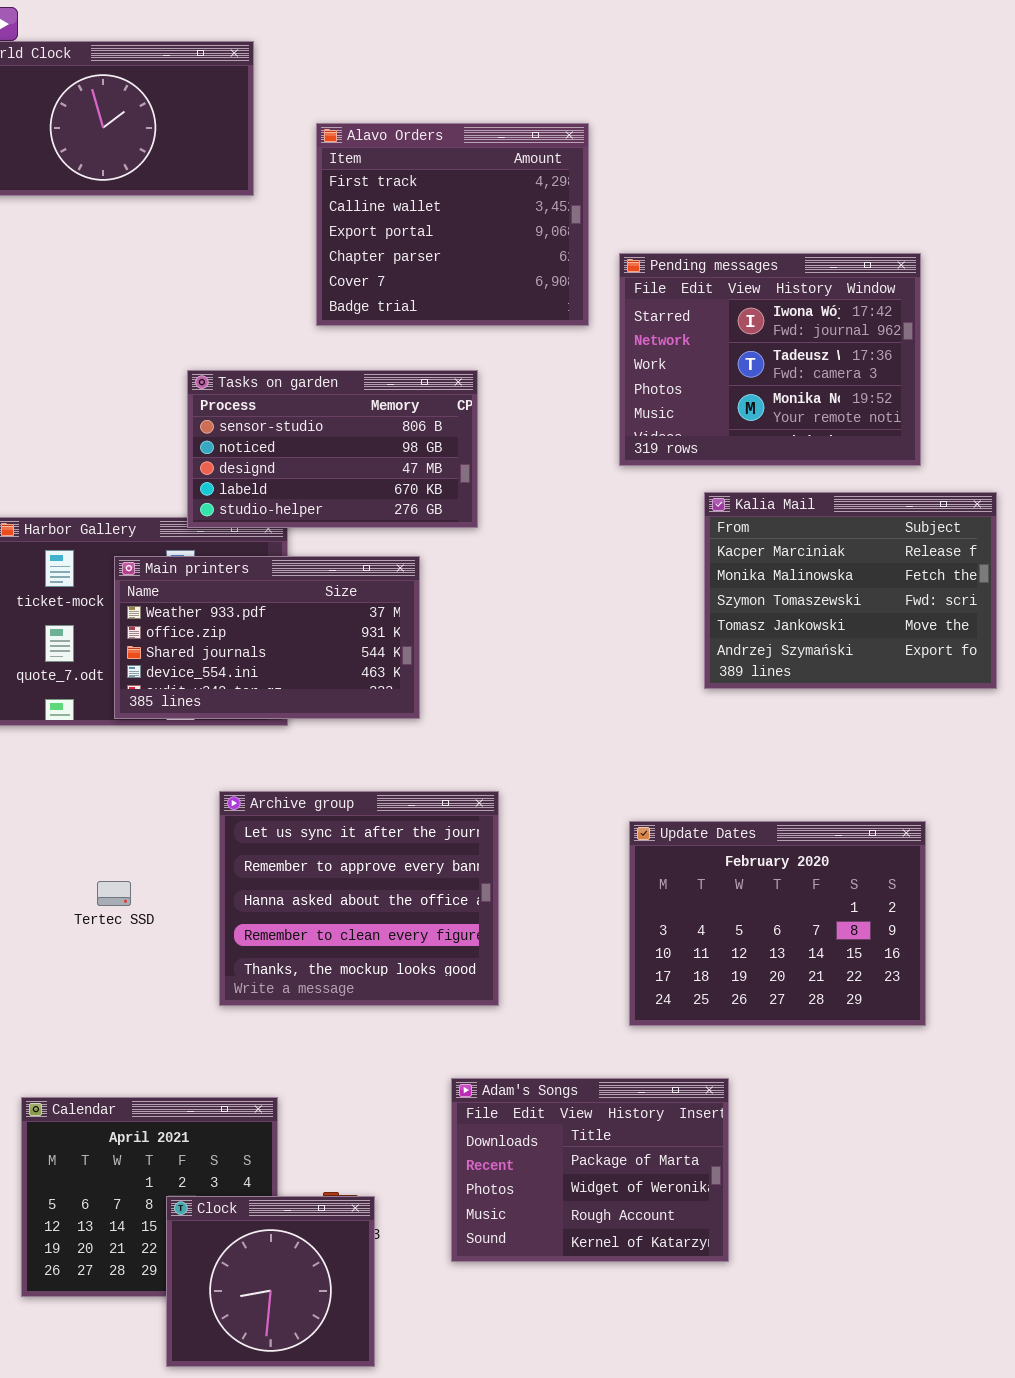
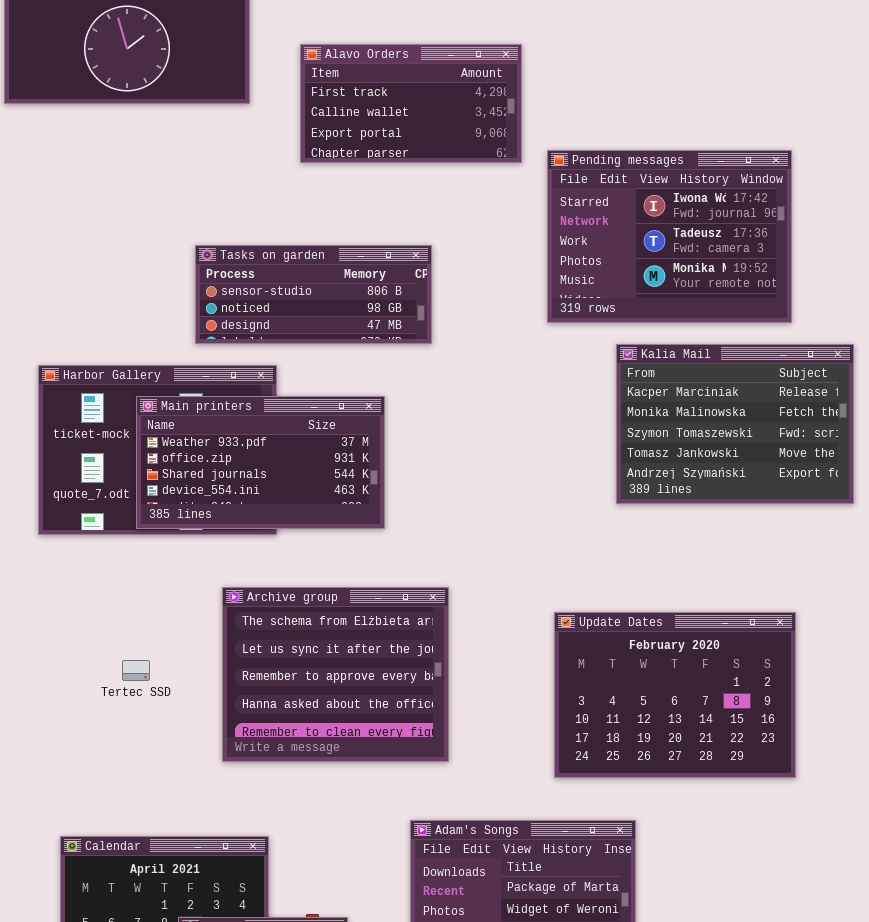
Alavo Orders: [316,123,589,326] -> [300,44,522,163], resized
Tasks on garden: [187,370,478,528] -> [195,245,432,344], resized
Archive group: [219,791,499,1006] -> [222,587,449,762], scrolled up 1 row

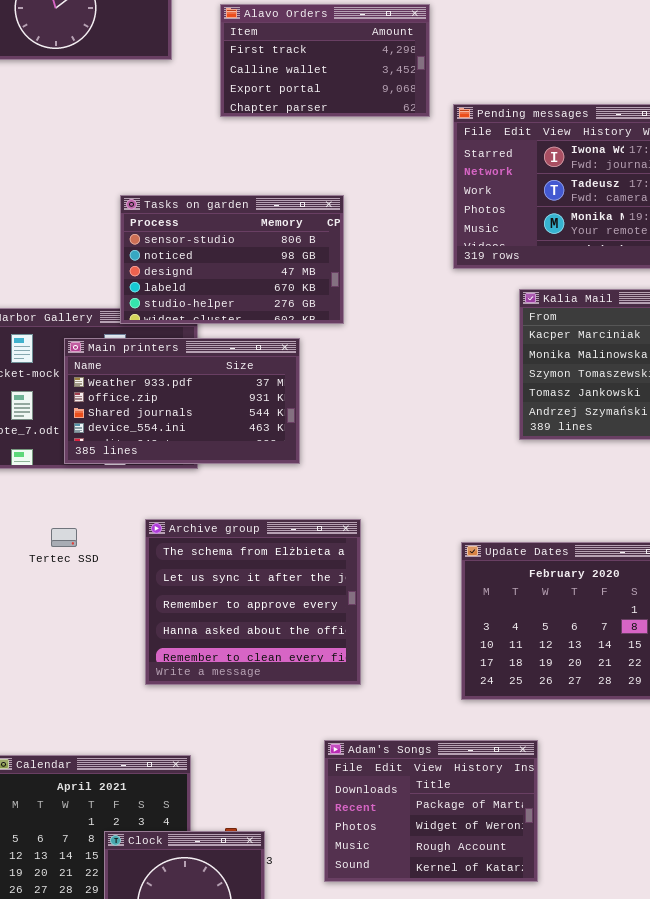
Tasks on garden: [195,245,432,344] -> [120,195,344,324], resized
Tertec SSD: [122,660,150,681] -> [51,528,77,547], moved

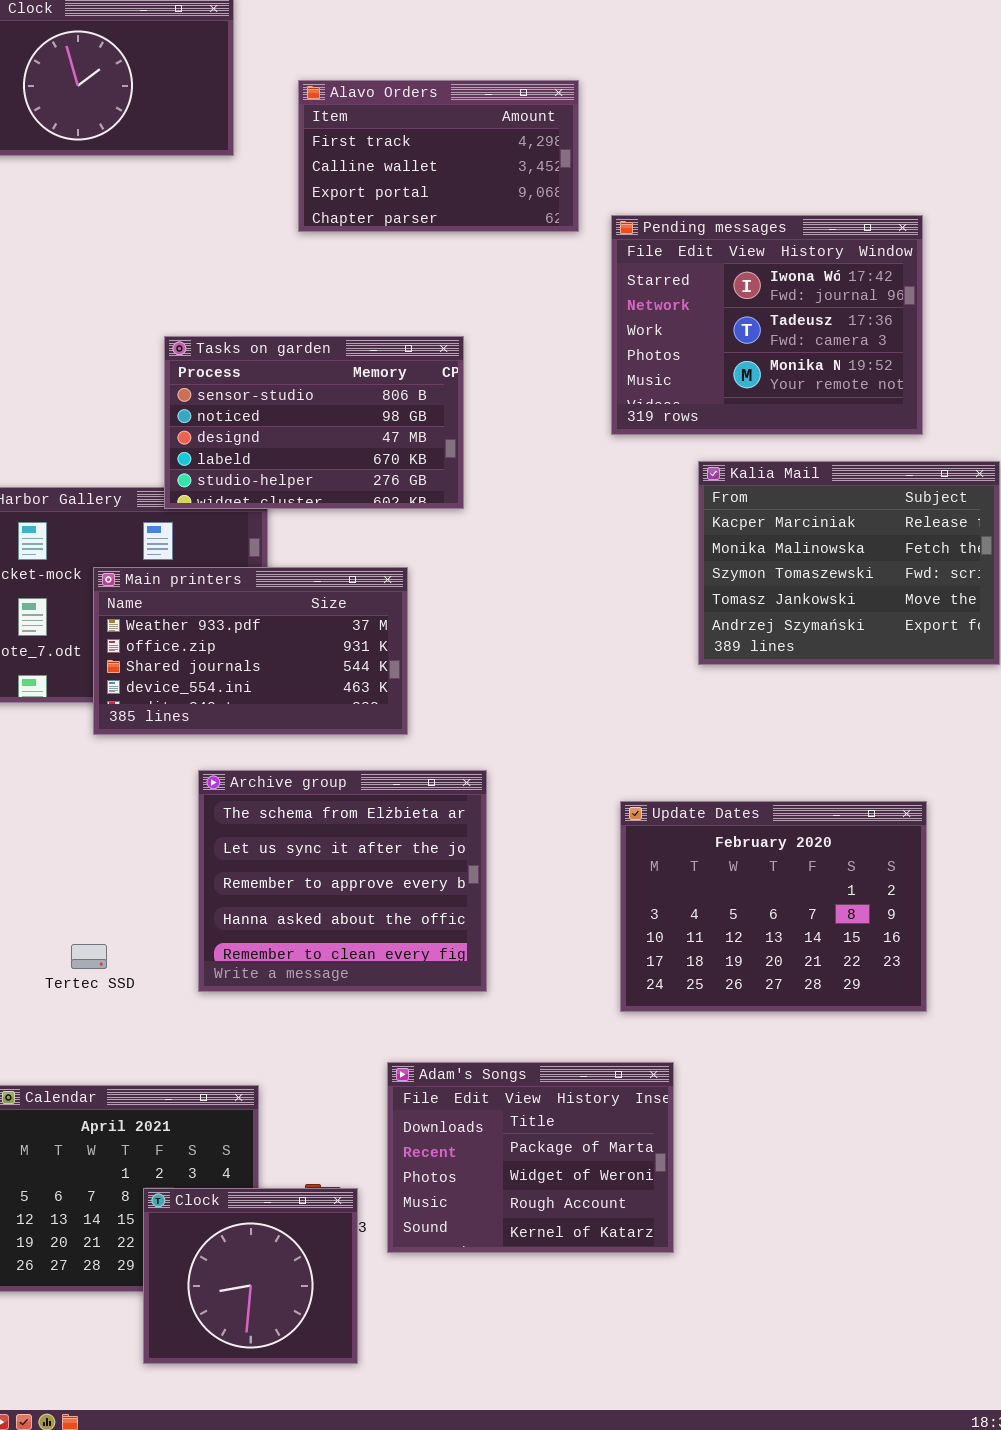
Main printers: [64,338,300,464] -> [93,567,408,735], moved
Tertec SSD: [51,528,77,547] -> [71,944,107,969], moved
Adam's Songs: [324,740,538,882] -> [387,1062,674,1253], moved

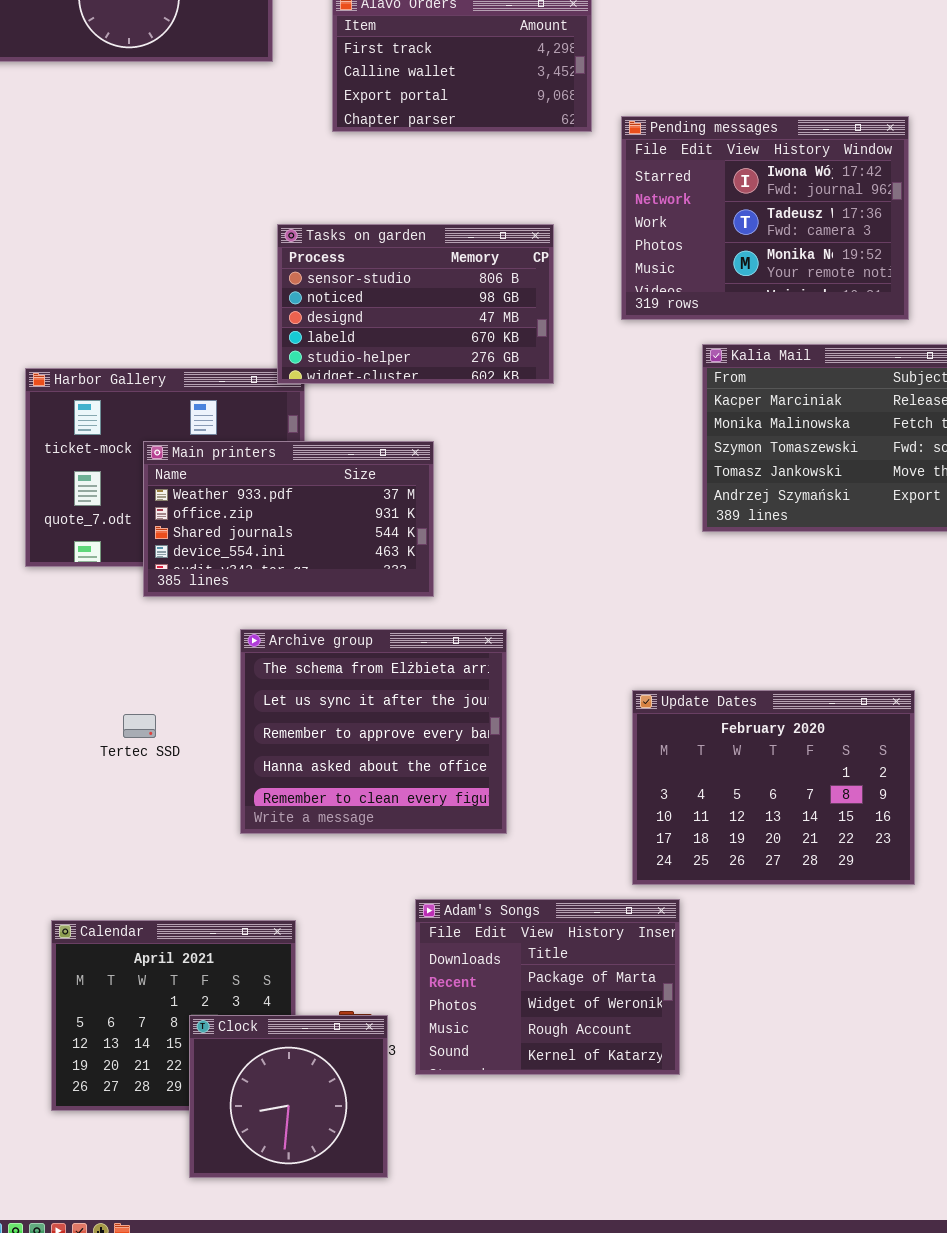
Tasks on garden: [164,336,464,509] -> [277,224,554,384], moved
Update Dates: [620,801,927,1012] -> [632,690,915,885], moved
Tertec SSD: [71,944,107,969] -> [123,714,156,738], moved

